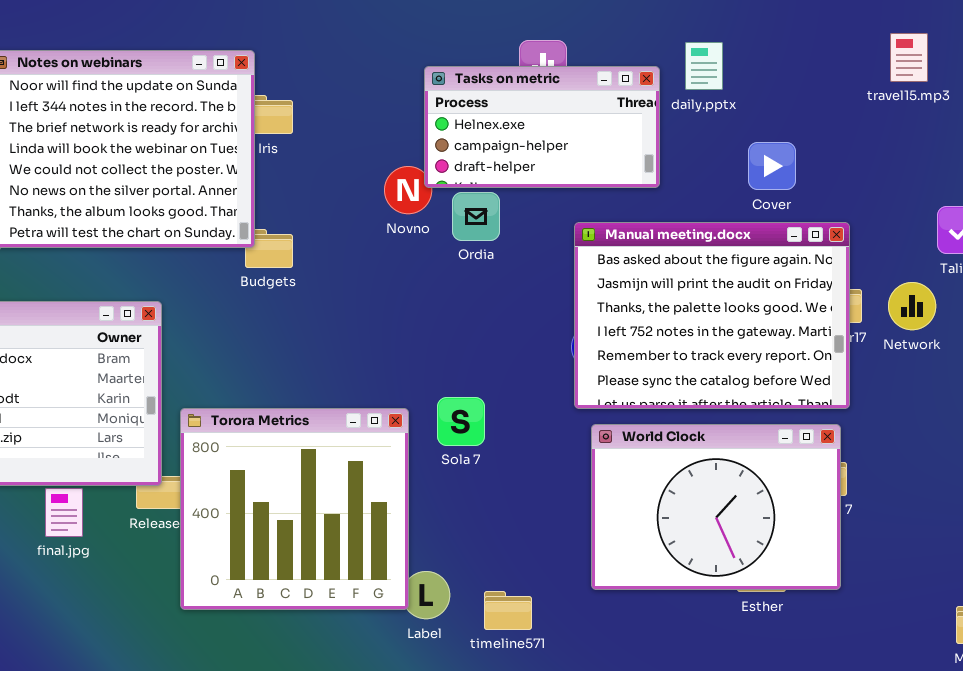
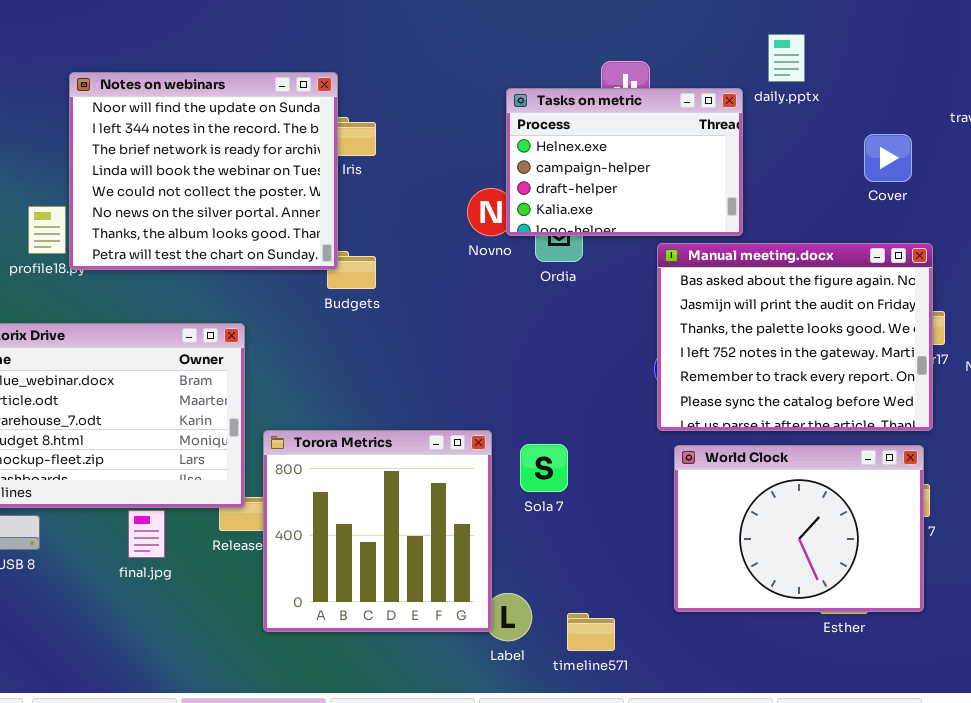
daily.pptx: [685,42,723,90] -> [768,34,805,82], moved
Tasks on metric: [424,66,660,188] -> [506,88,743,236], resized
Cover: [748,142,796,190] -> [864,134,912,182], moved
Sola 7: [437,397,485,446] -> [520,444,568,492], moved

